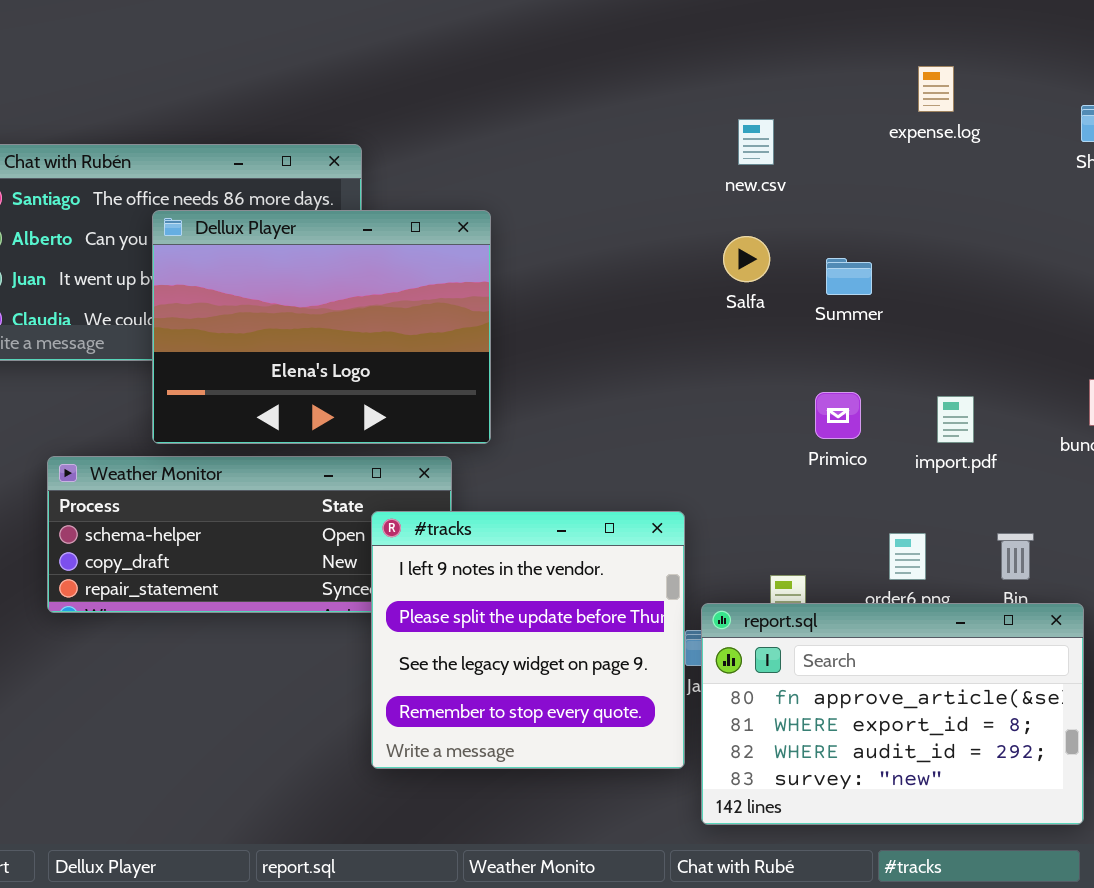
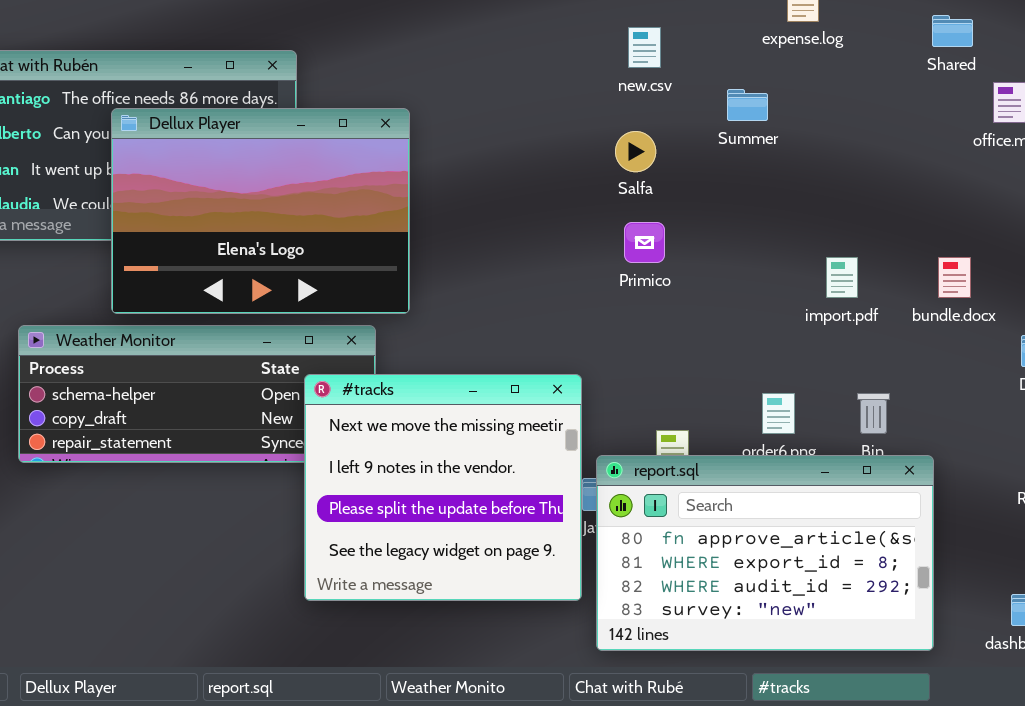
Summer: [826,258,872,295] -> [727,89,768,121], moved
Primico: [815,392,861,439] -> [624,222,665,263], moved
import.pdf: [937,396,974,443] -> [826,257,858,298], moved
#tracks: [371,511,685,769] -> [304,374,582,601], scrolled up 1 row

